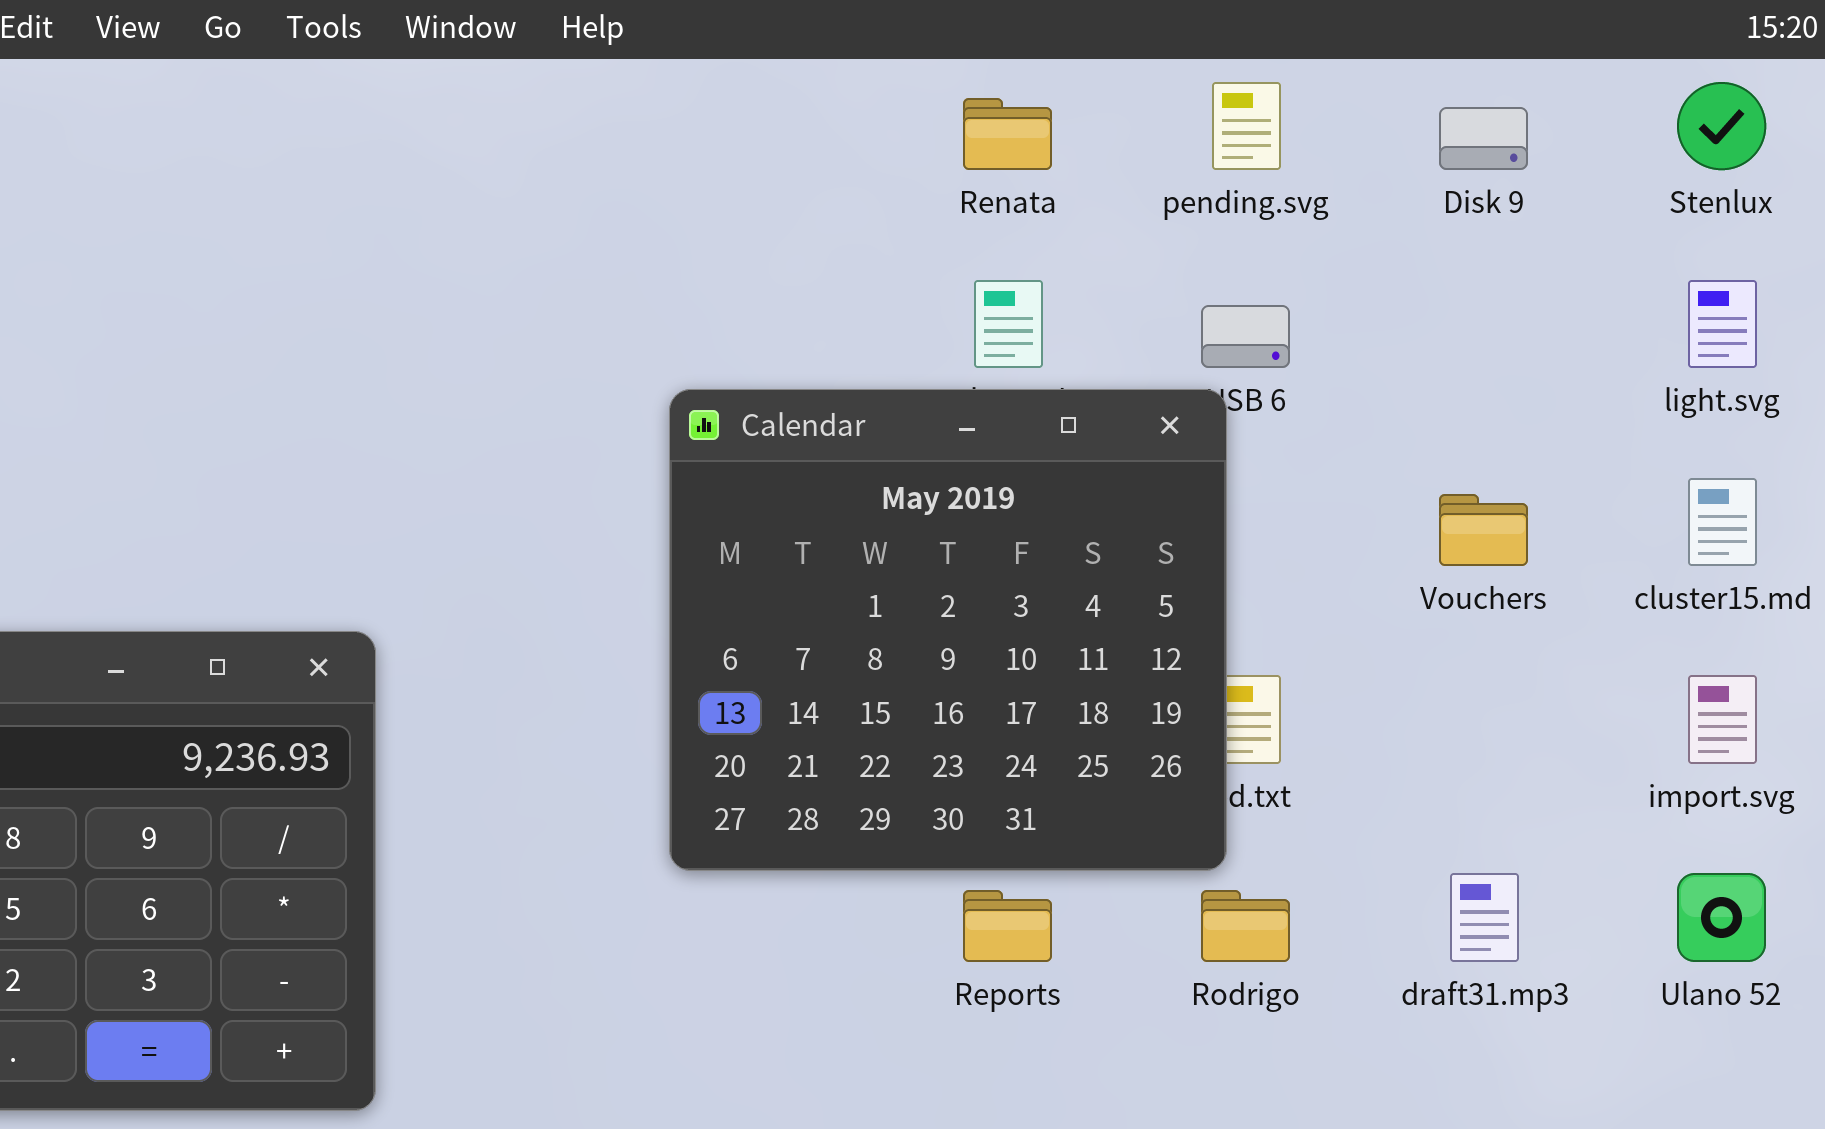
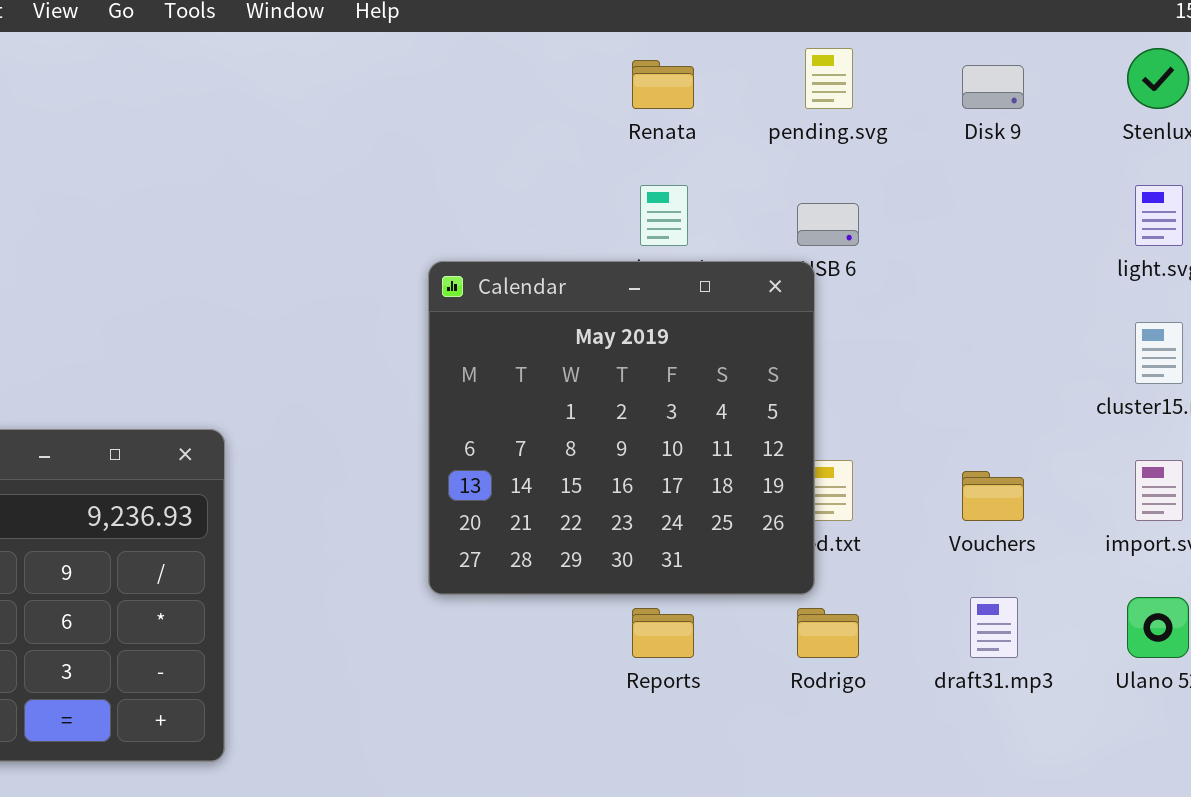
Vouchers: [1439,494,1528,566] -> [962,471,1024,521], moved

